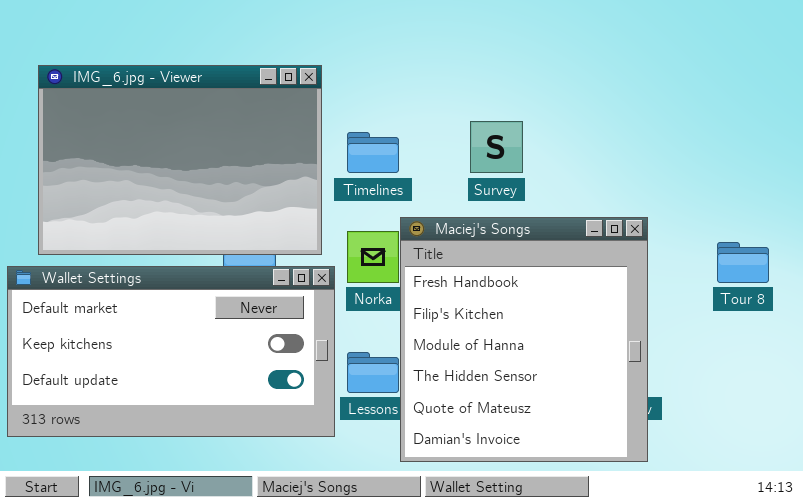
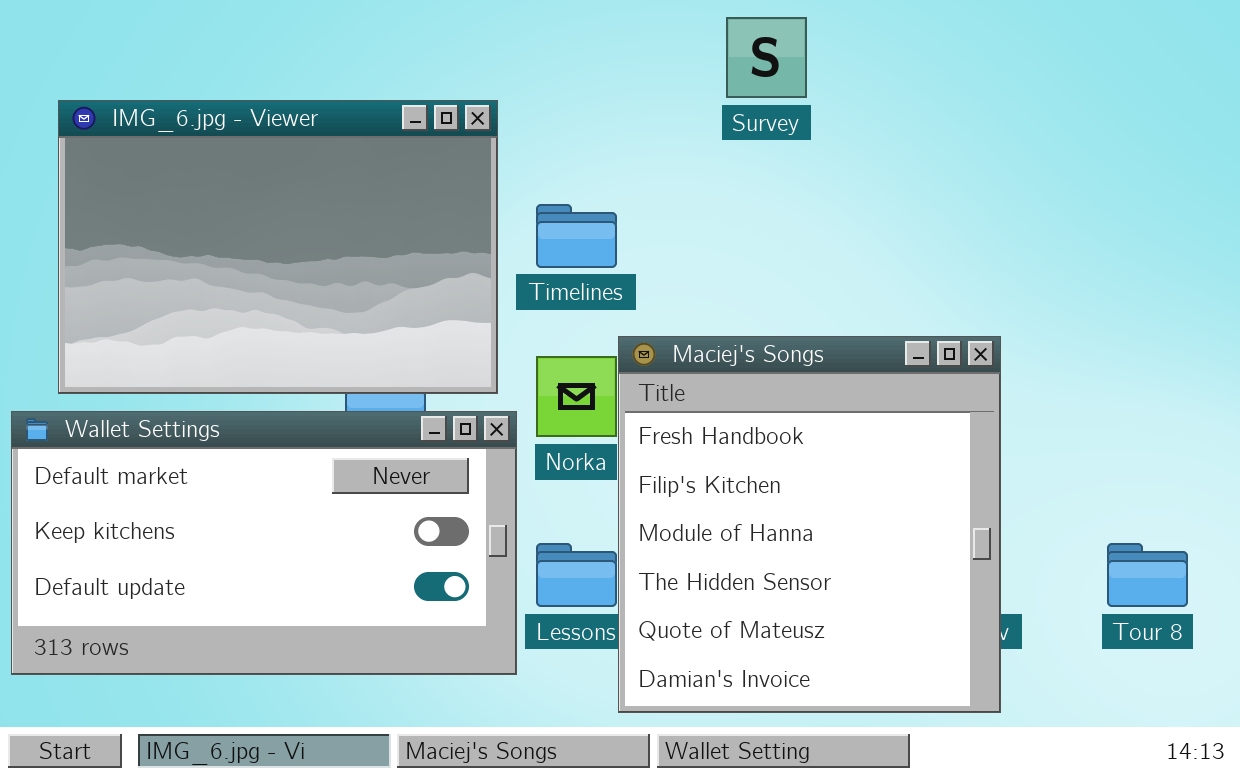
Survey: [470,121,523,173] -> [726,17,807,98], moved
Tour 8: [717,242,769,283] -> [1107,543,1188,607], moved

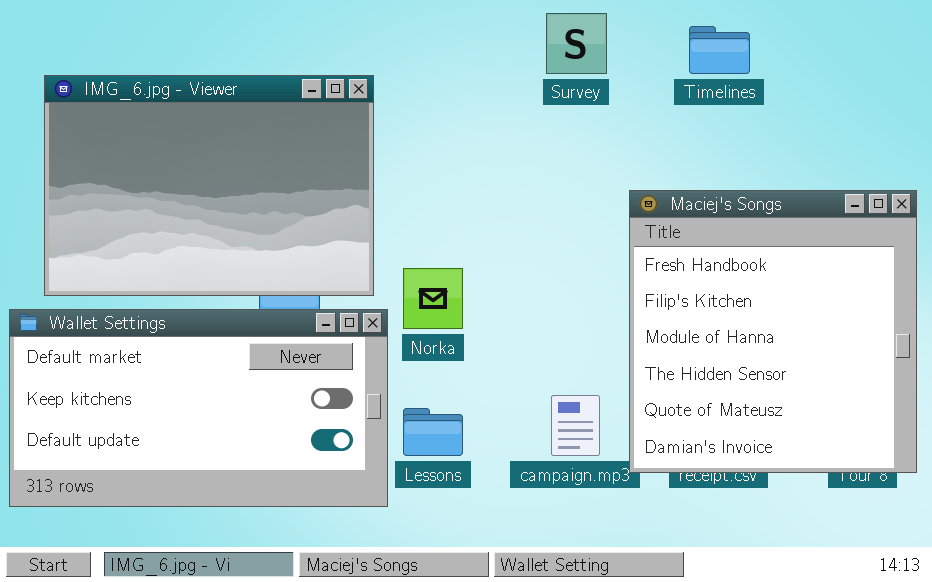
Timelines: [536,204,617,268] -> [689,26,750,74], moved
Maciej's Songs: [618,336,1001,713] -> [629,190,917,473], moved

